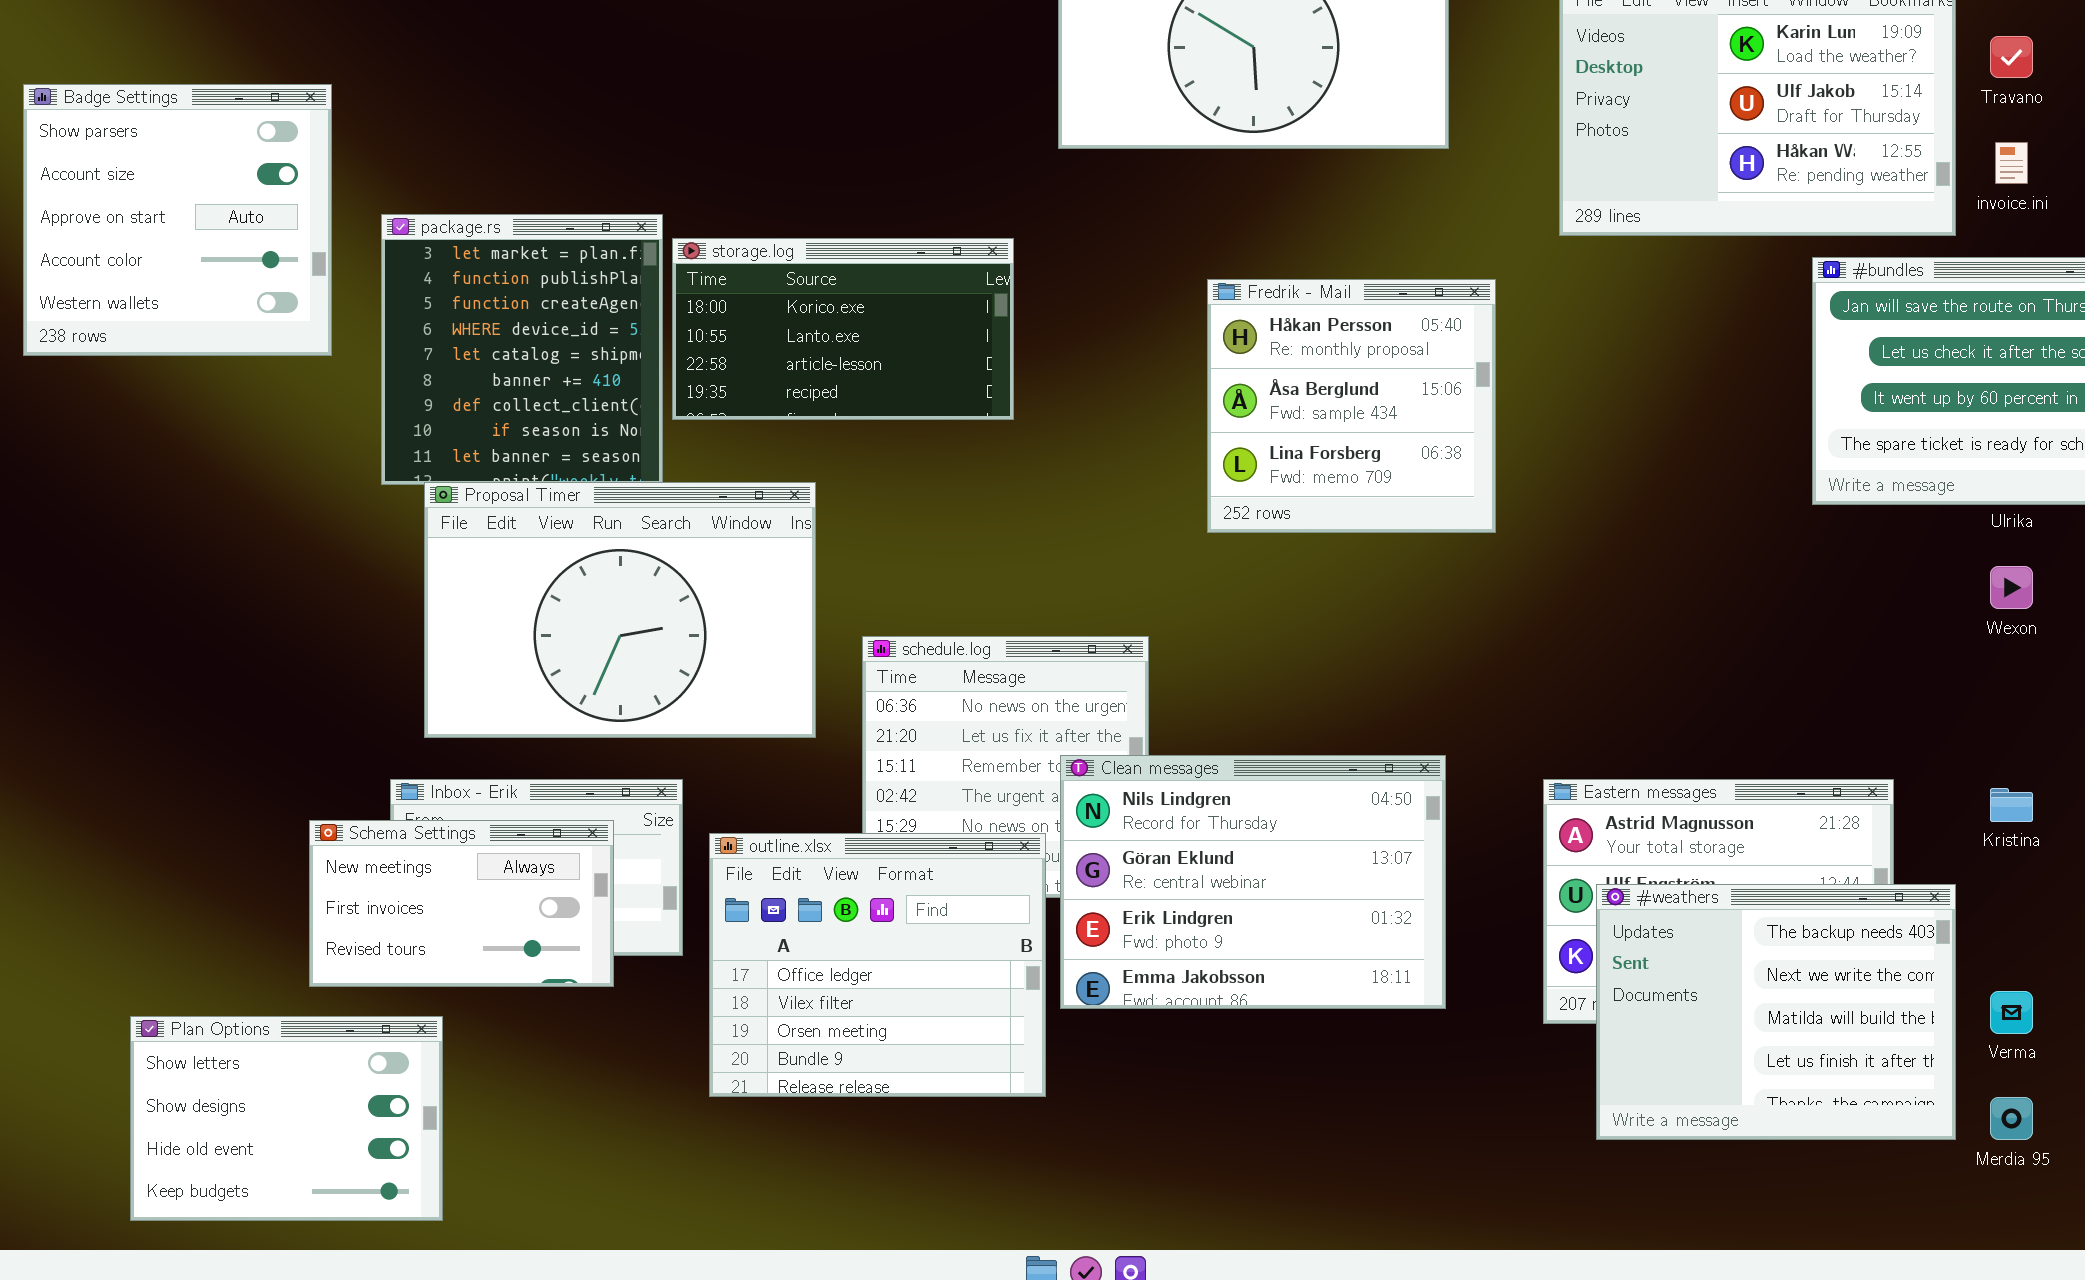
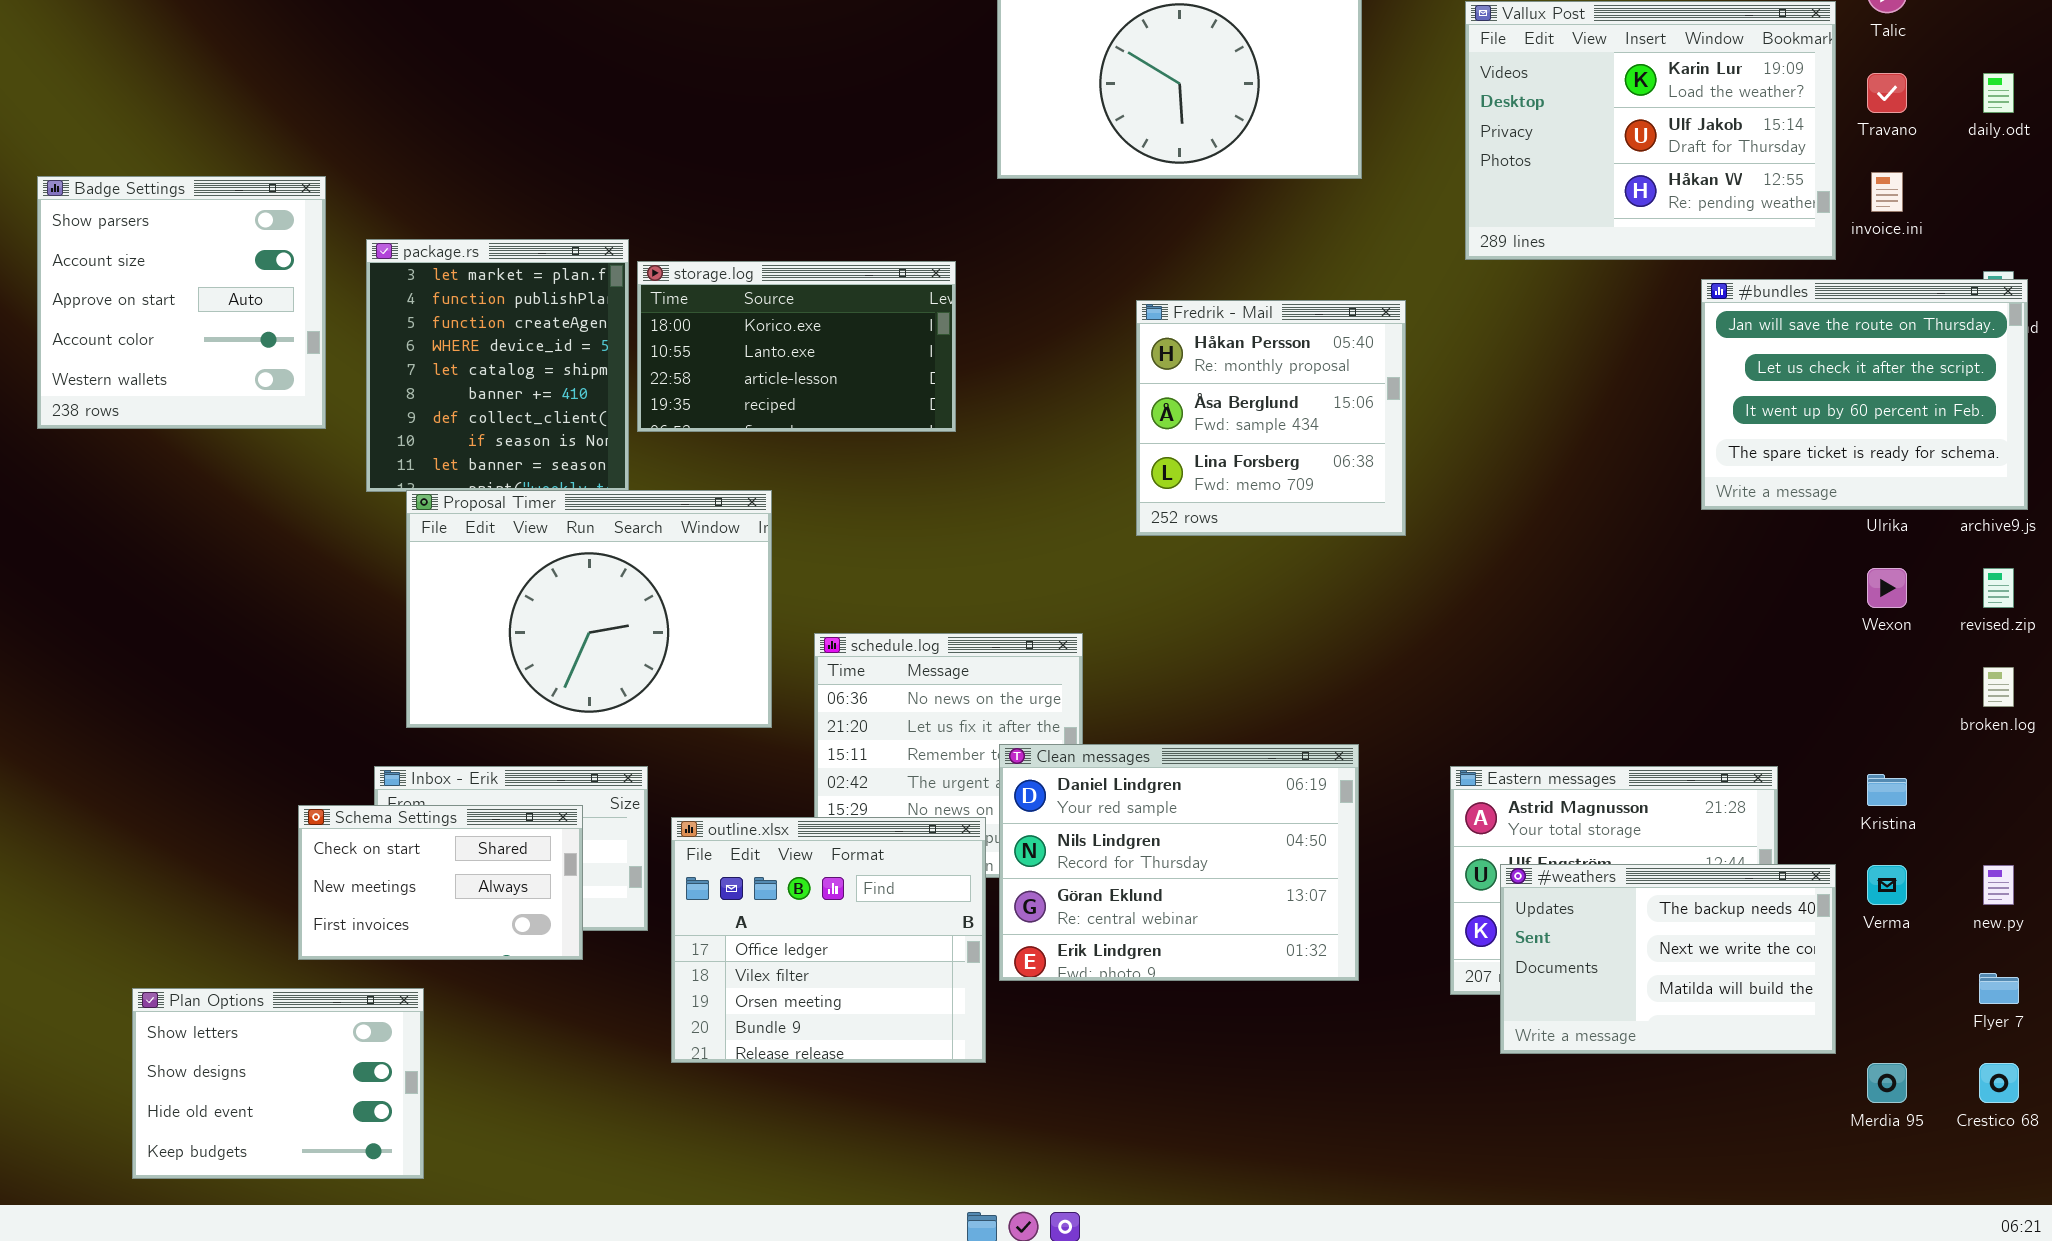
Badge Settings: [23,84,332,356] -> [37,176,326,429], moved
Clean messages: [1060,755,1446,1009] -> [999,744,1359,981], scrolled up 1 row
Schema Settings: [309,820,614,987] -> [298,805,583,960], scrolled up 1 row
#weathers: [1596,884,1956,1140] -> [1500,864,1836,1054], resized
Verma: [1990,991,2033,1034] -> [1867,865,1907,905], moved

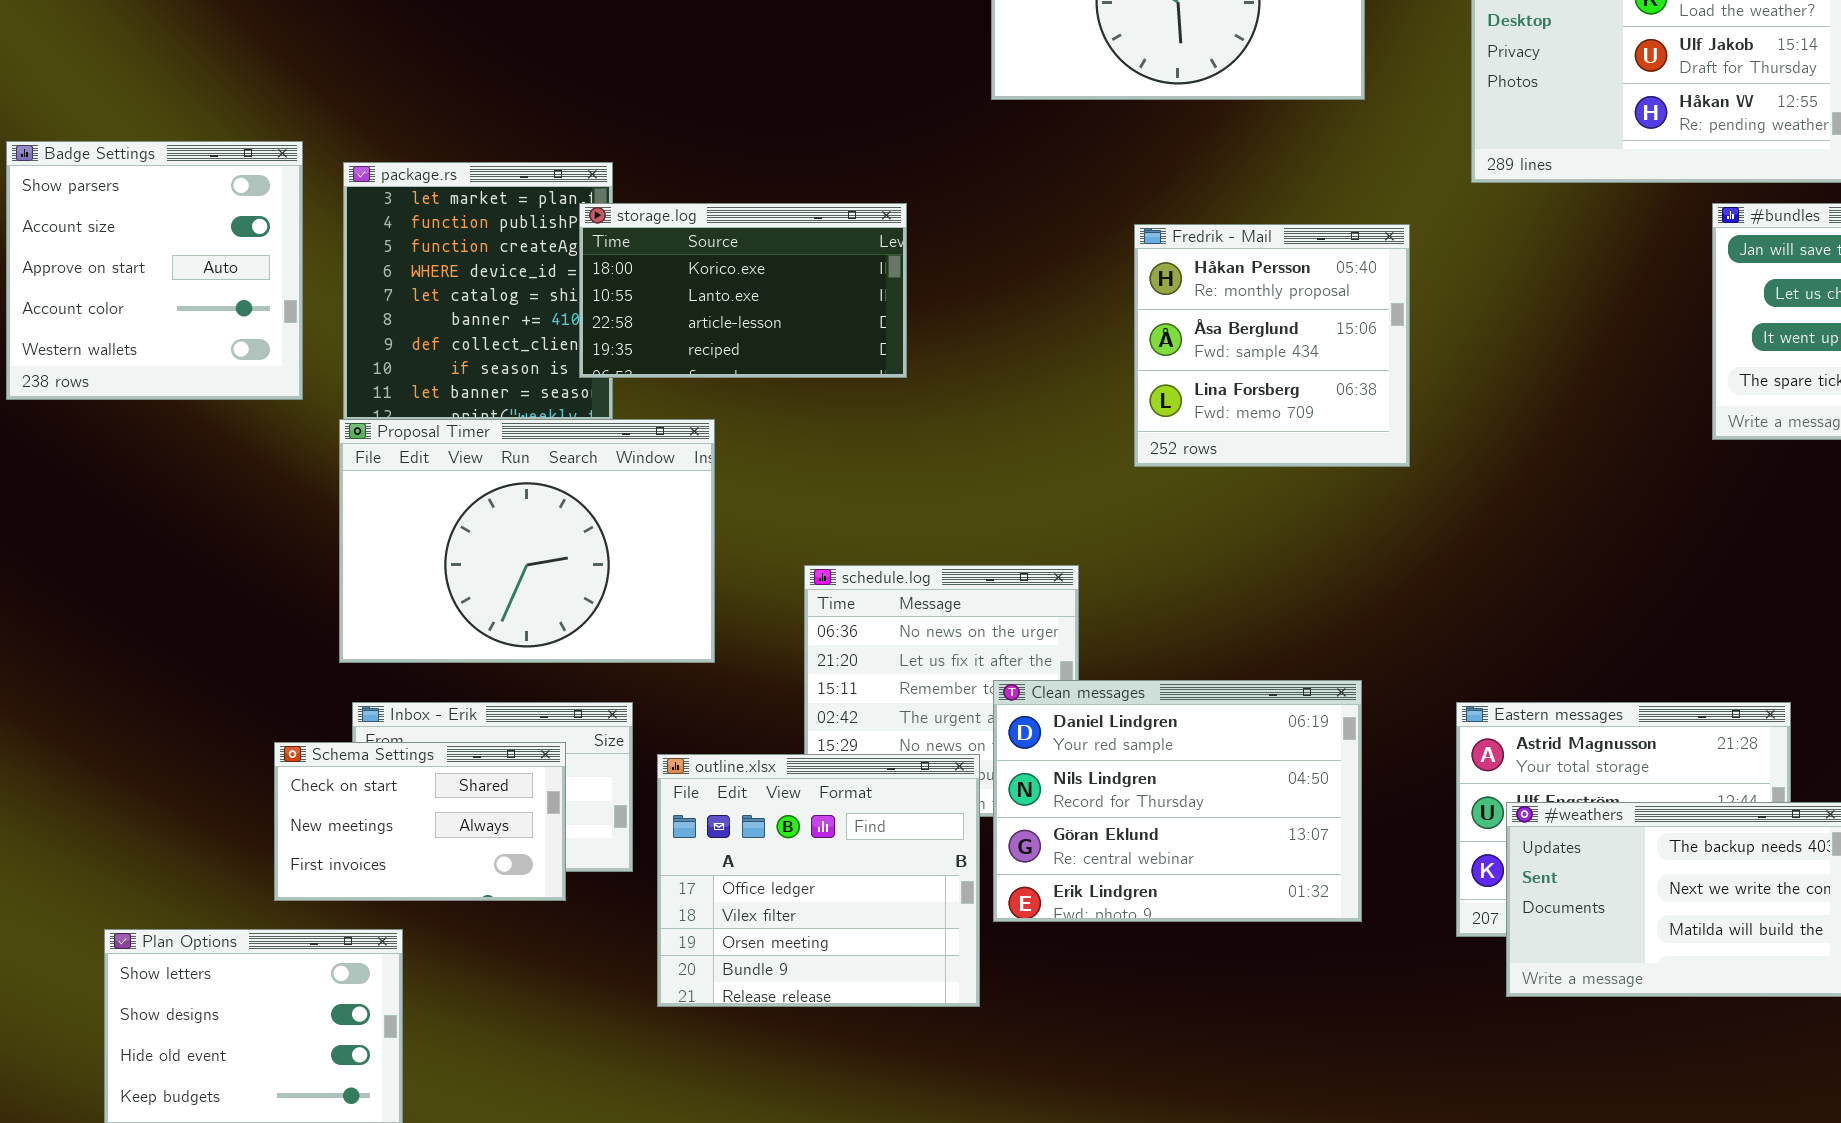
Badge Settings: [37,176,326,429] -> [6,141,303,400], moved
storage.log: [637,261,956,432] -> [579,203,907,378], moved
Proposal Timer: [406,490,772,728] -> [339,419,715,663], moved

